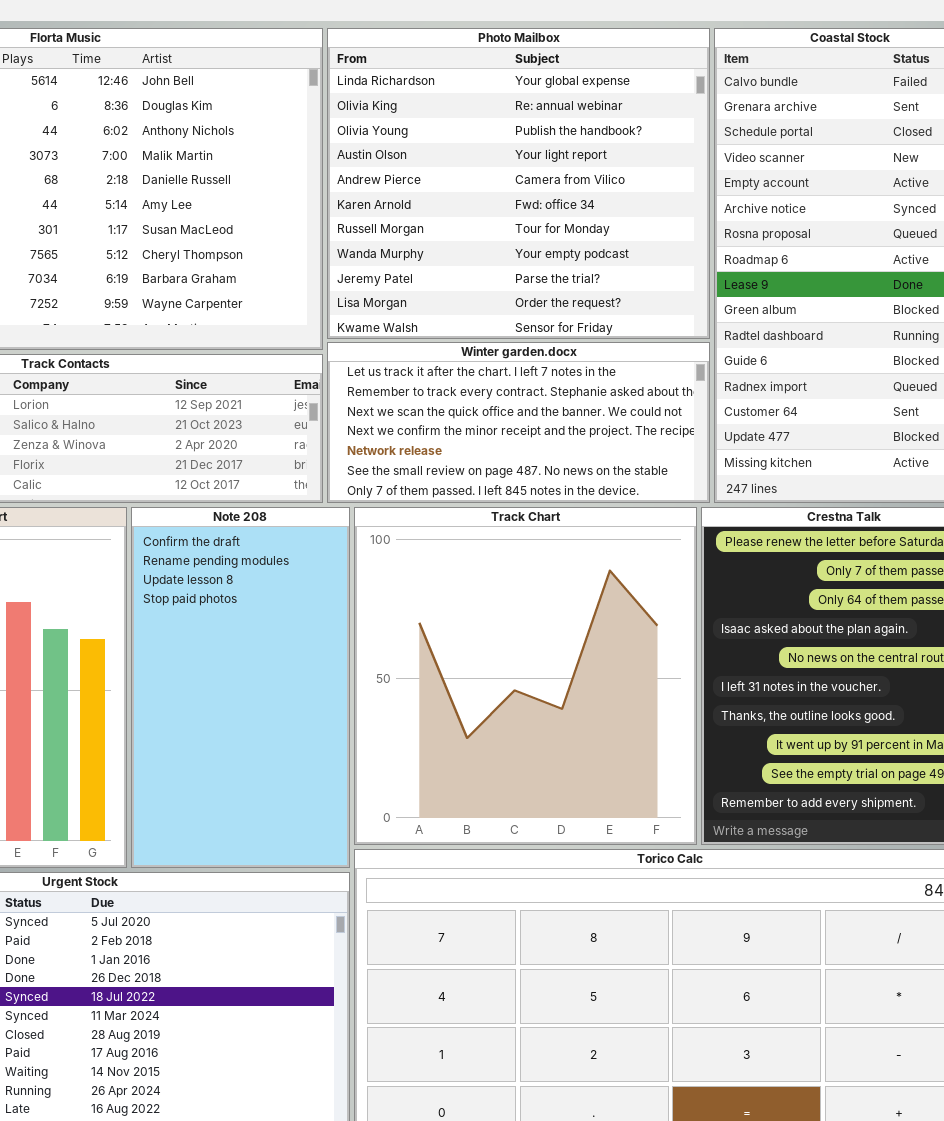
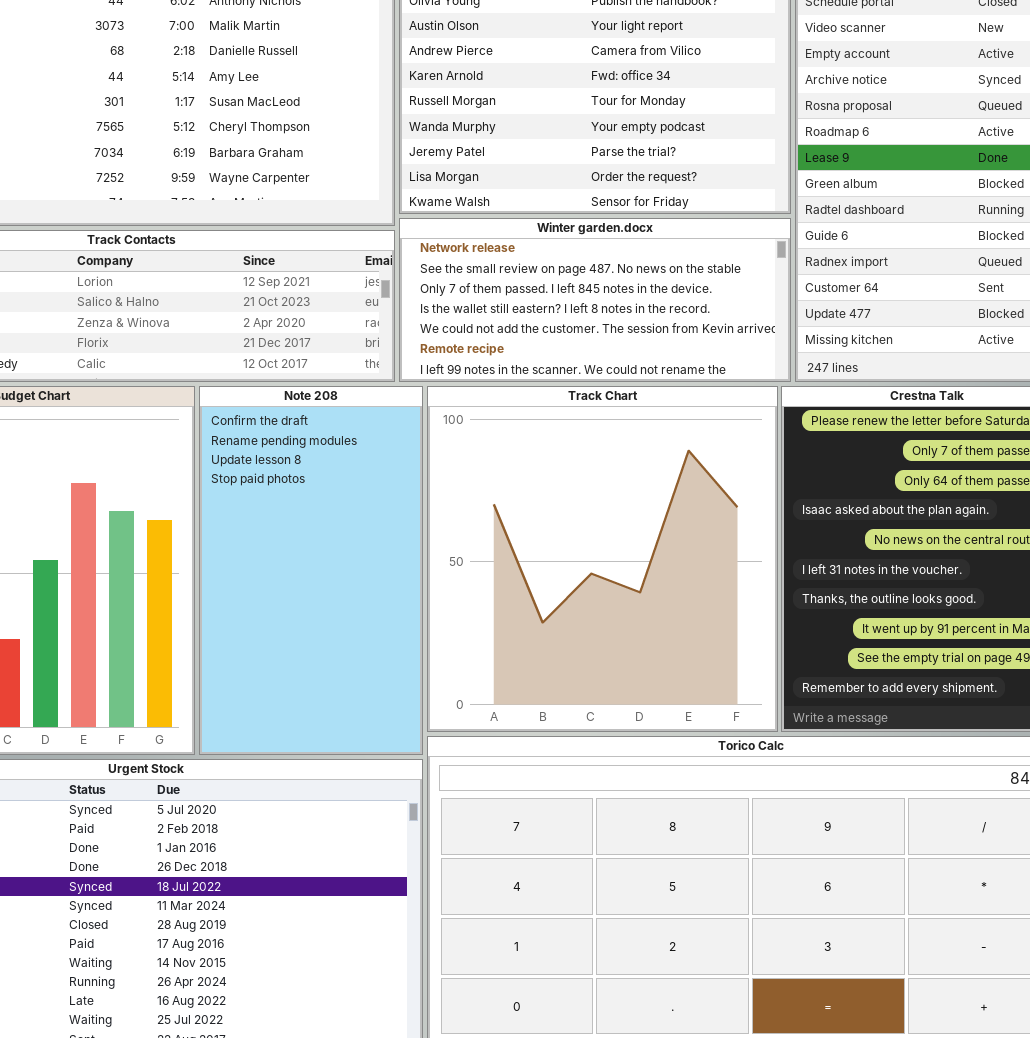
Winter garden.docx: [327,342,710,503] -> [399,218,791,382], scrolled down 4 rows

